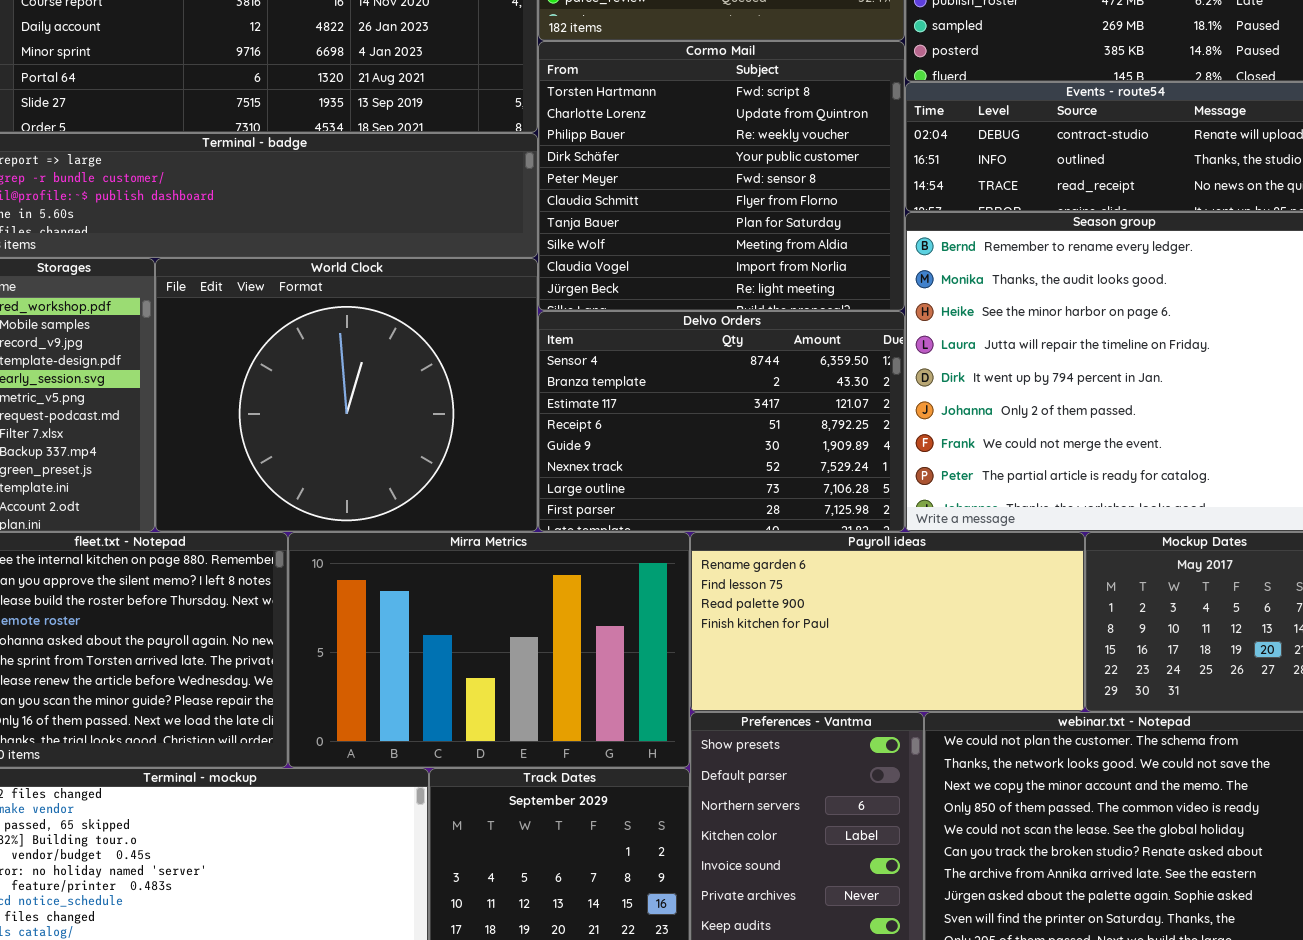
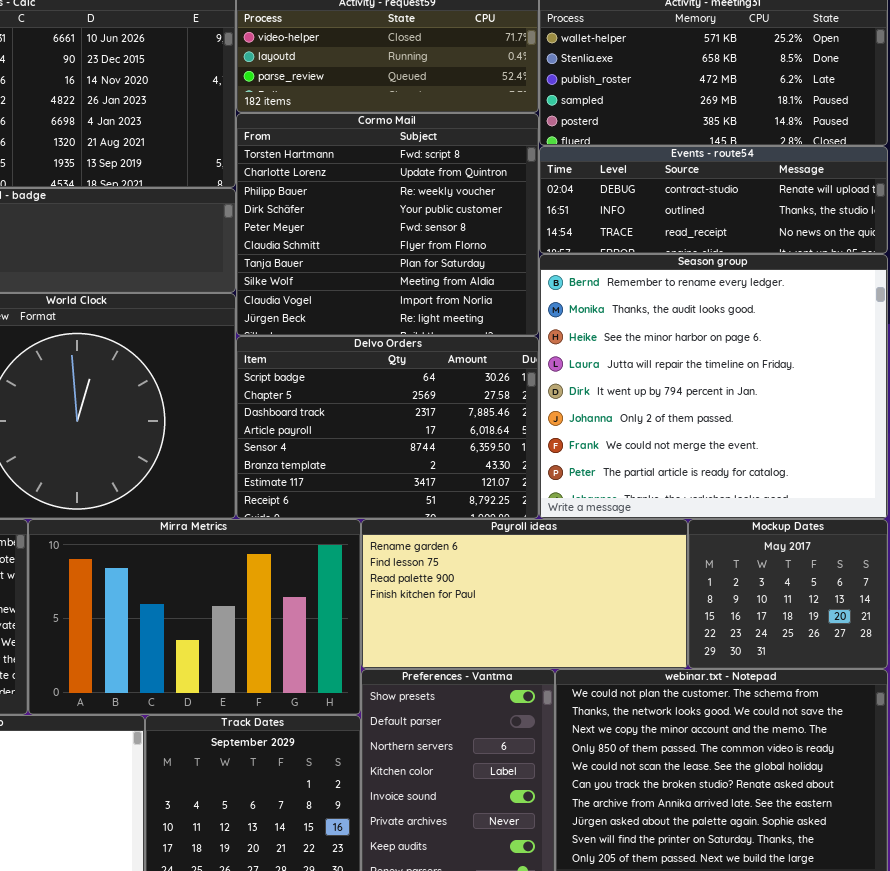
Delvo Orders: [538,311,905,532] -> [236,336,539,519], scrolled up 4 rows

